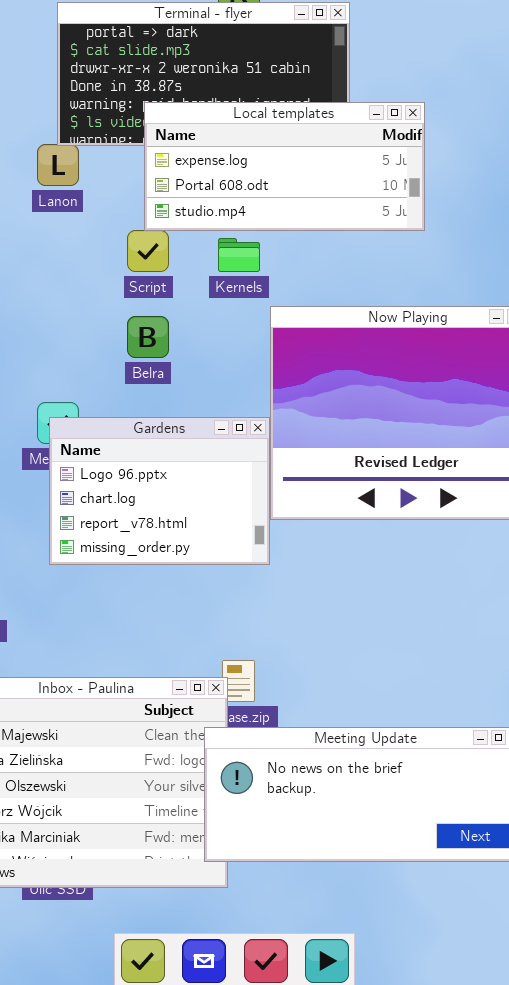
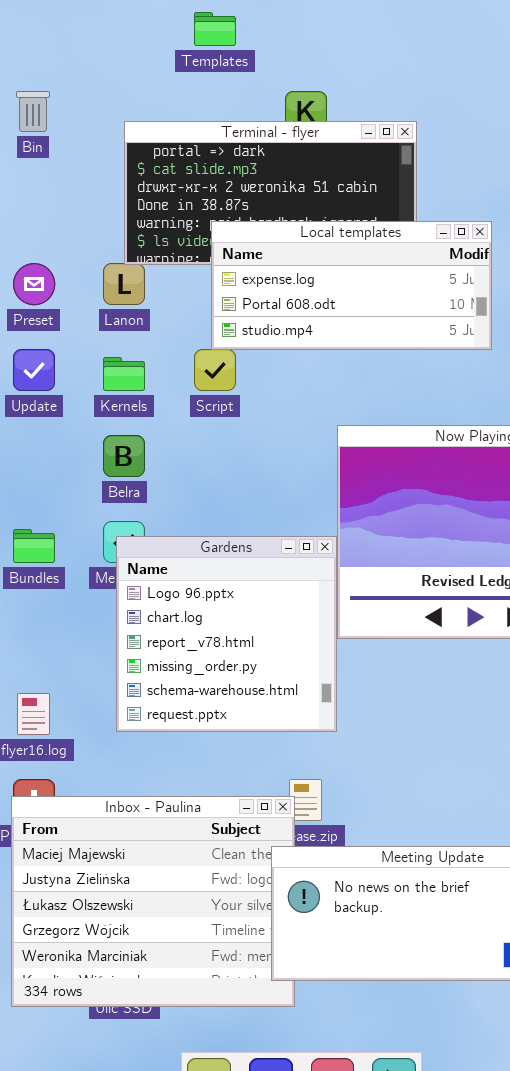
Kernels: [218,238,260,272] -> [103,357,145,391], moved
Belra: [127,316,169,358] -> [103,435,145,477], moved
Gardens: [49,417,270,565] -> [116,536,337,732], resized

